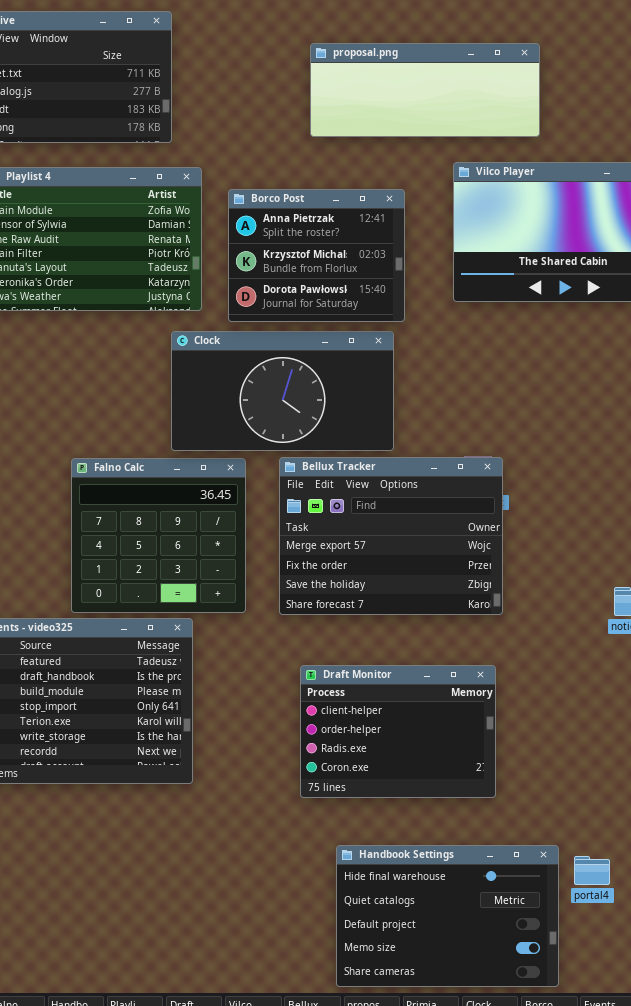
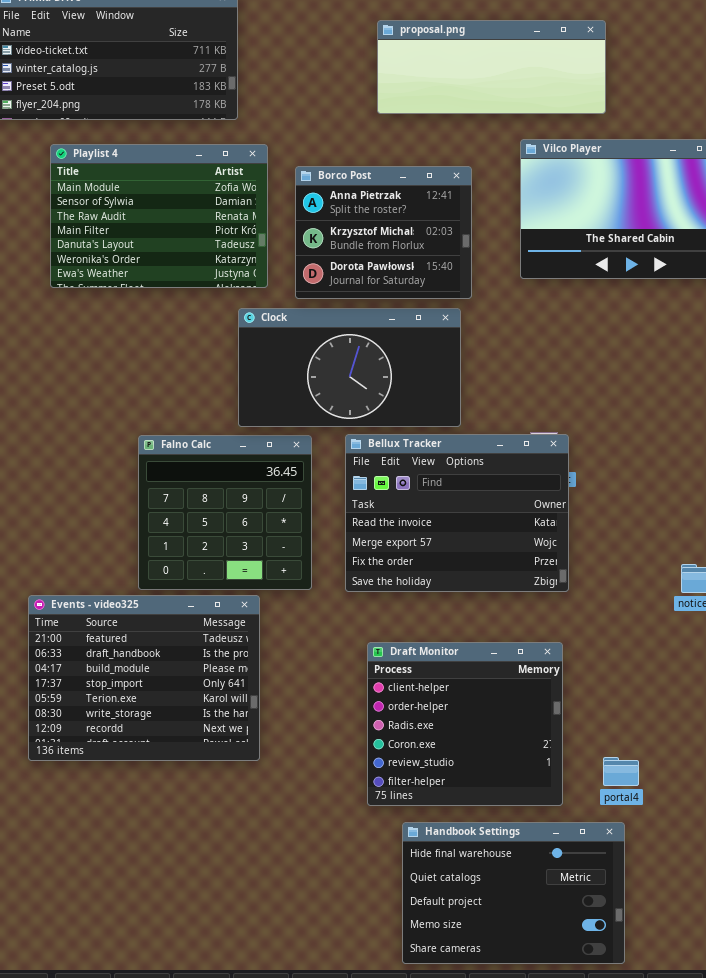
Bellux Tracker: [279,457,503,615] -> [345,434,569,592], scrolled up 1 row
Draft Monitor: [300,665,496,798] -> [367,642,563,806], resized
portal4: [574,856,610,885] -> [603,757,639,786], moved

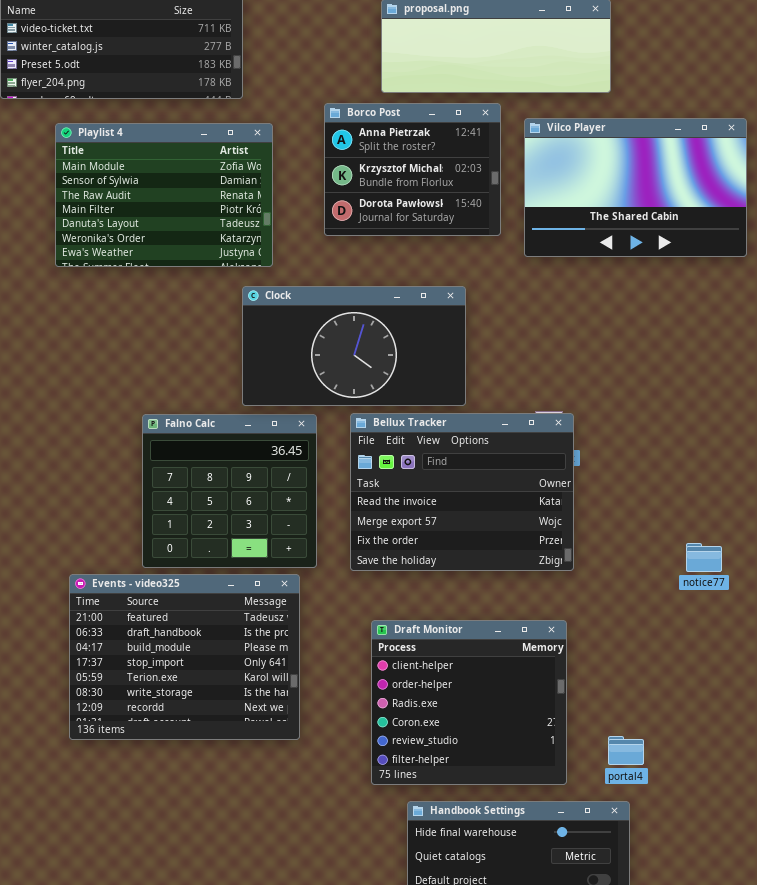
Borco Post: [295,166,472,299] -> [324,103,501,236], moved
Events - video325: [28,595,260,761] -> [69,574,300,740], moved

